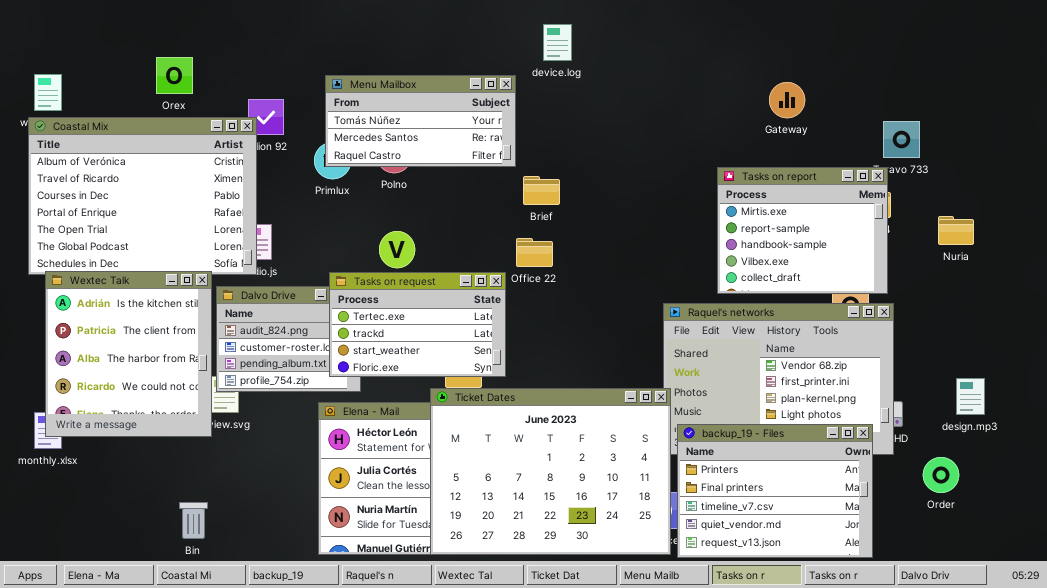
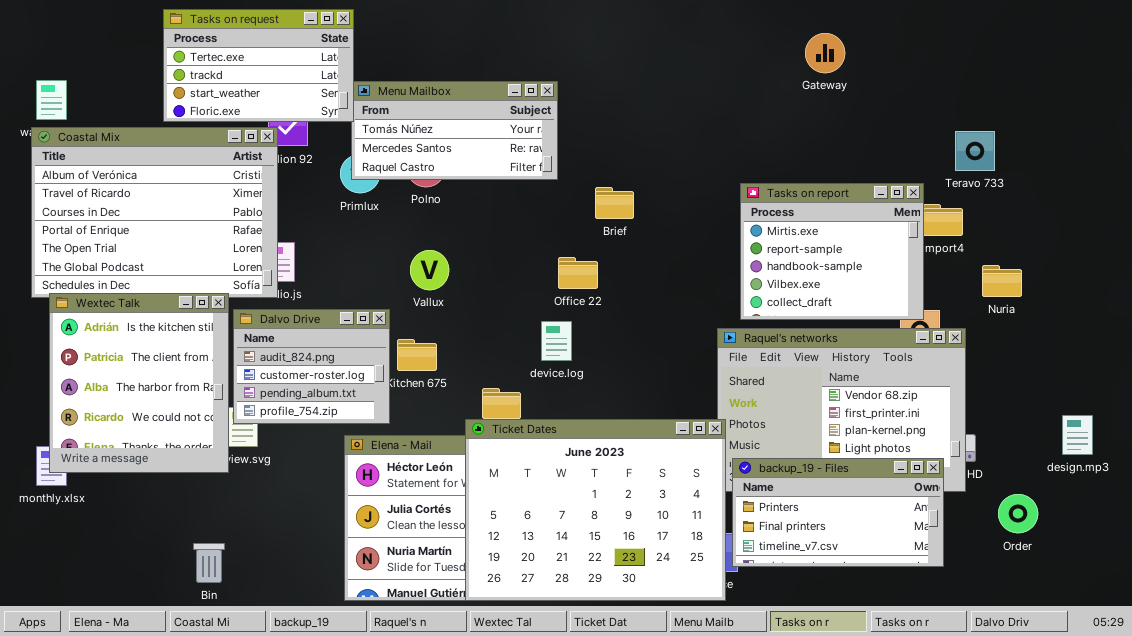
device.log: [543,24,572,61] -> [541,321,572,361], moved
Gateway: [769,82,805,118] -> [805,33,845,73], moved
Tasks on report: [717,167,888,294] -> [740,183,924,320], moved
Brief: [523,176,560,205] -> [595,187,634,219], moved
Nuria: [938,216,974,245] -> [982,265,1022,297], moved
Tasks on request: [329,272,506,377] -> [163,9,354,122], moved
design.mp3: [956,378,985,415] -> [1062,415,1093,455], moved
backup_19 - Files: [677,424,873,558] -> [732,458,944,567], resized

